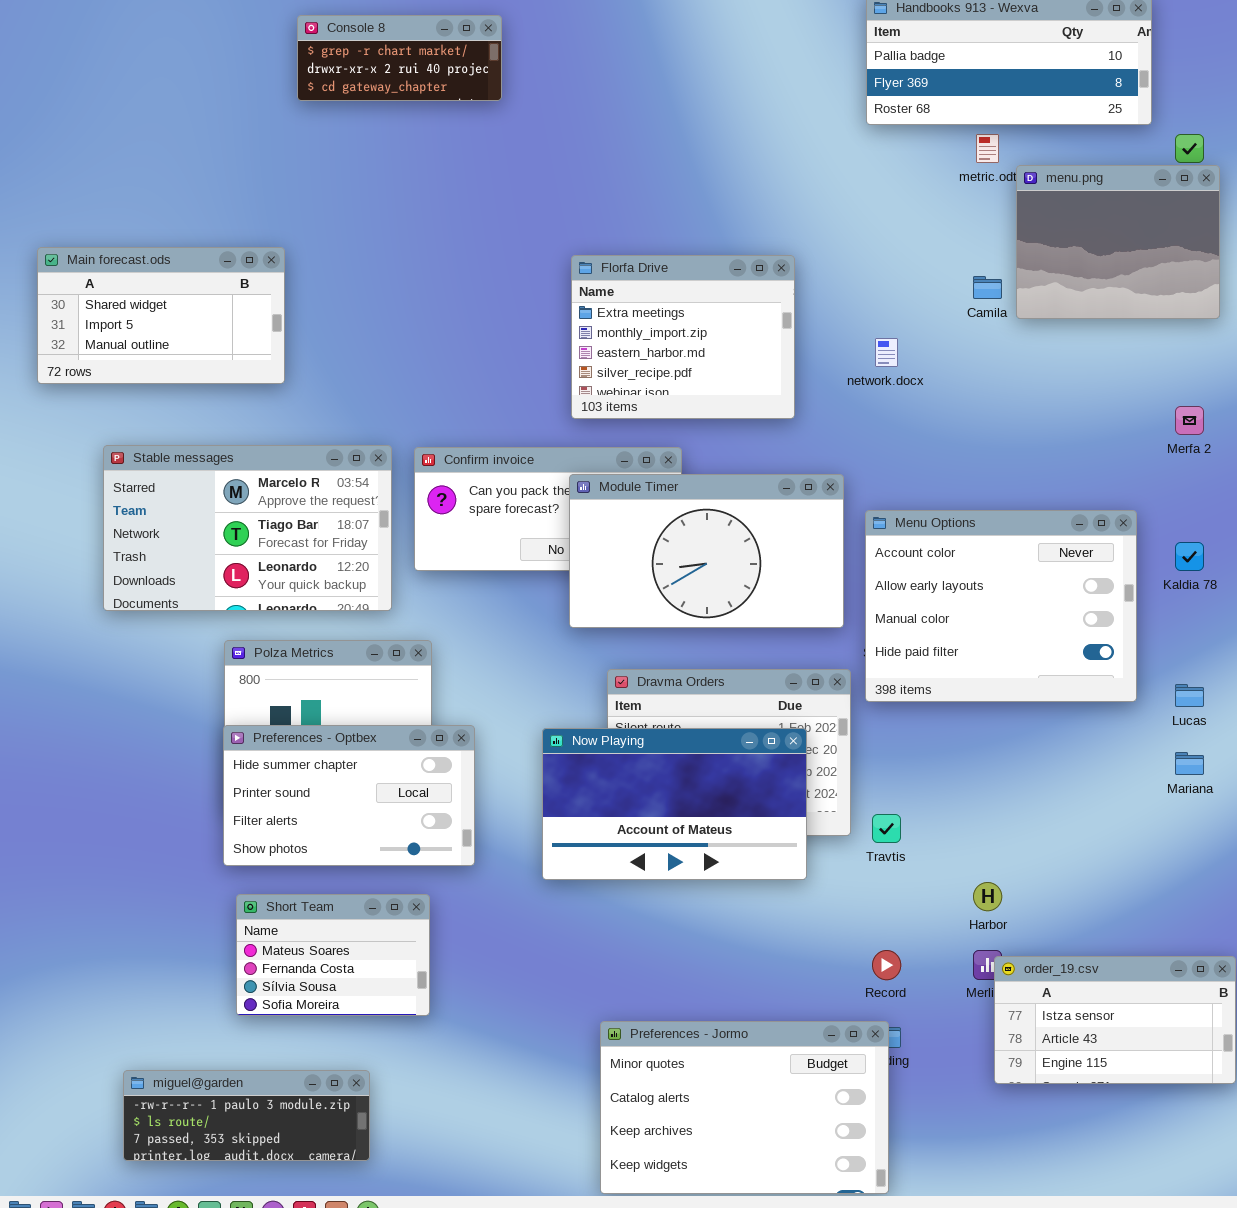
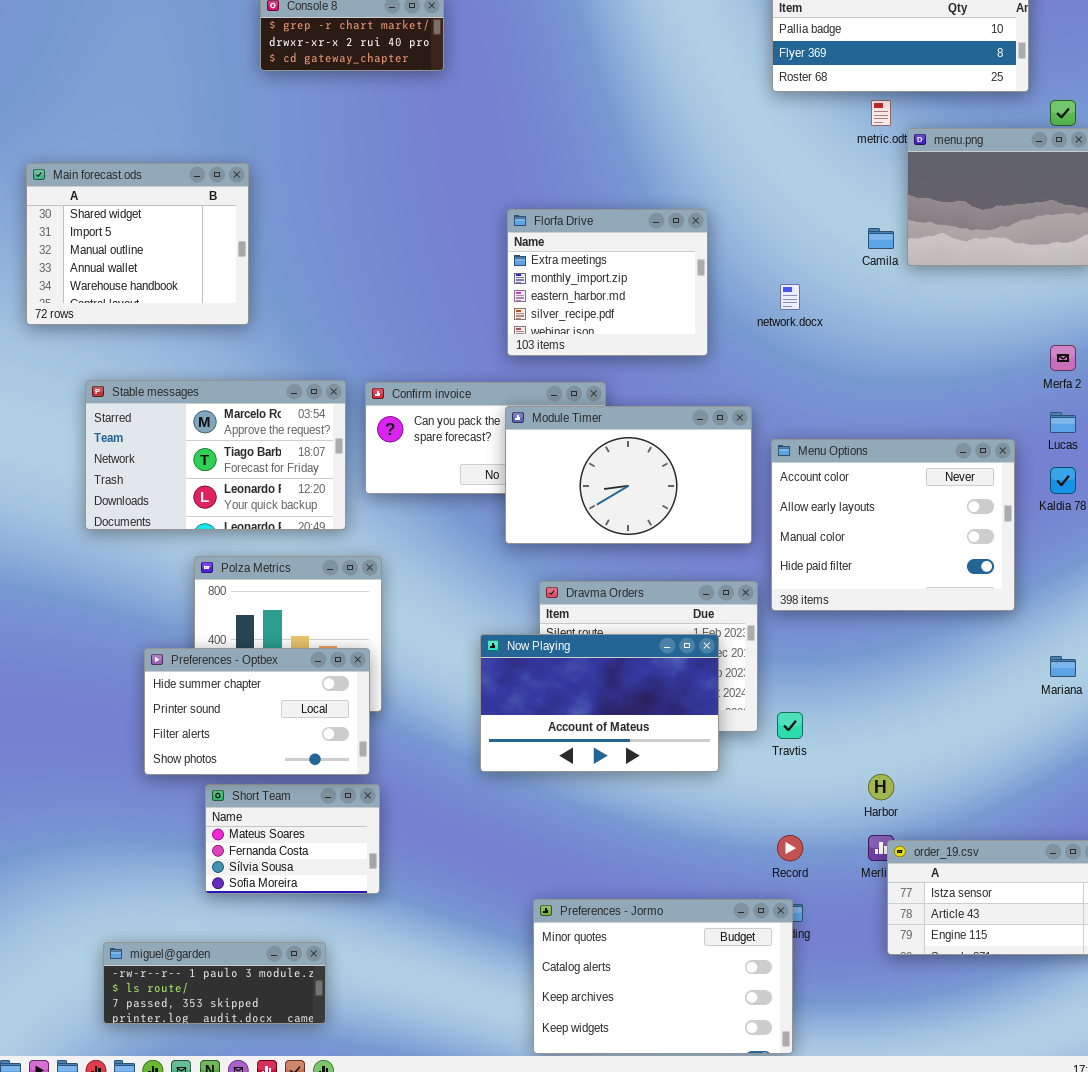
Main forecast.ods: [37,247,285,384] -> [26,163,249,325], resized
Lucas: [1175,684,1204,707] -> [1050,412,1076,433], moved
Preferences - Optbex: [223,725,475,866] -> [144,648,370,775], moved

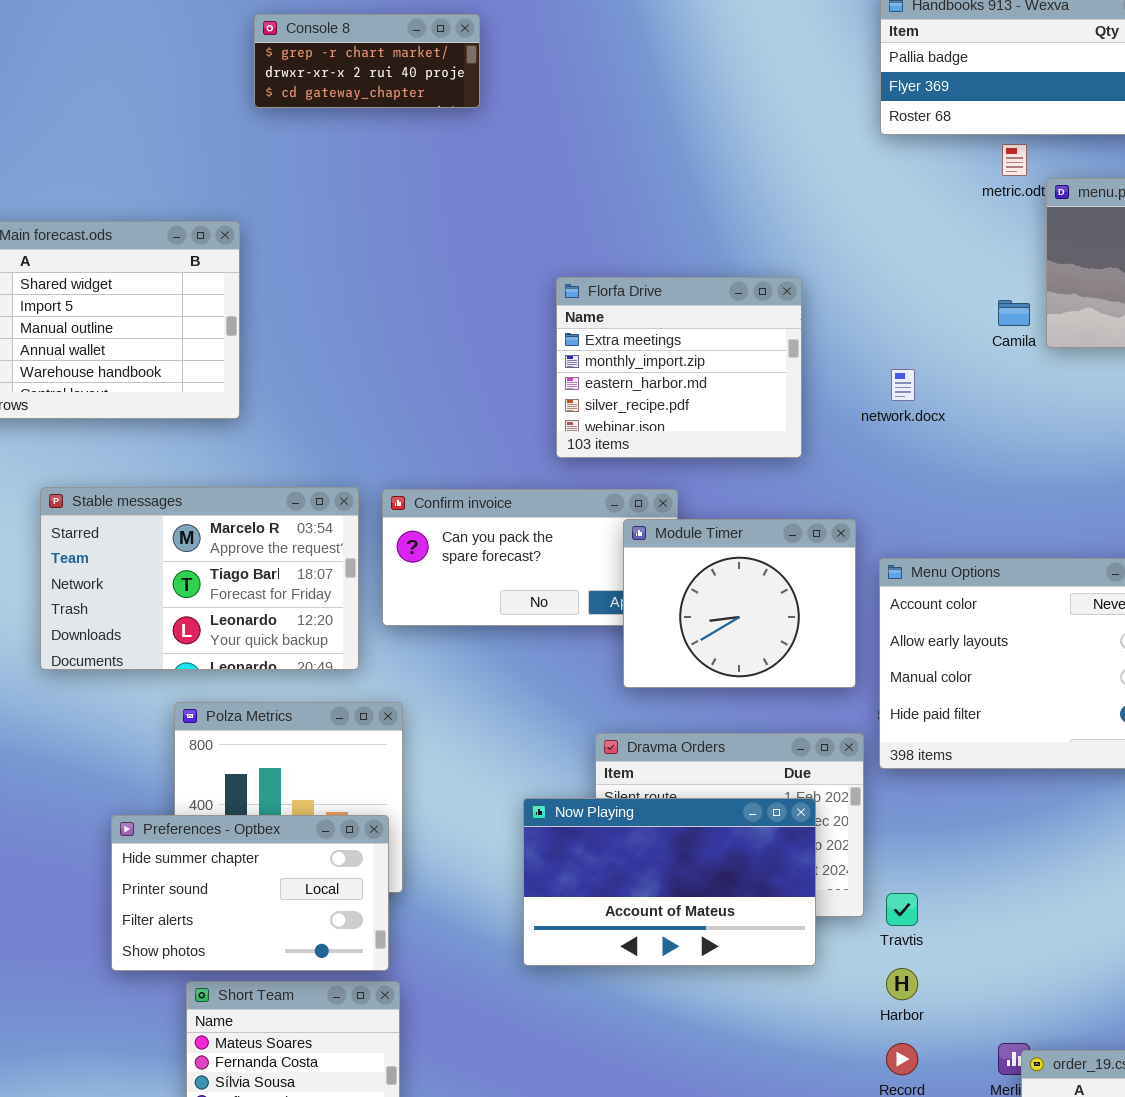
Module Timer: [505,406,752,544] -> [623,519,856,688], resized
Harbor: [868,774,894,800] -> [886,968,918,1000], moved

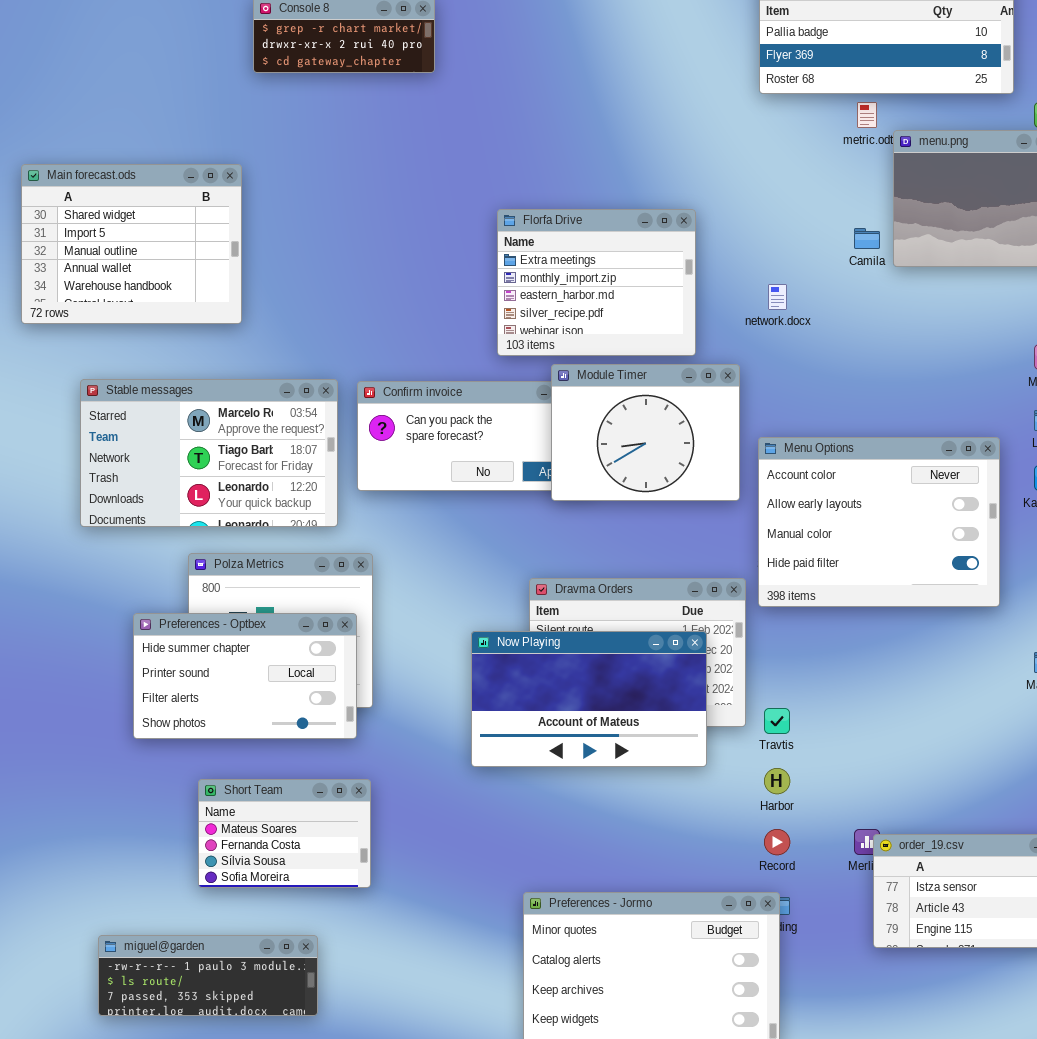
Module Timer: [623,519,856,688] -> [551,364,740,501], moved
Preferences - Optbex: [111,815,389,971] -> [133,613,357,739], moved

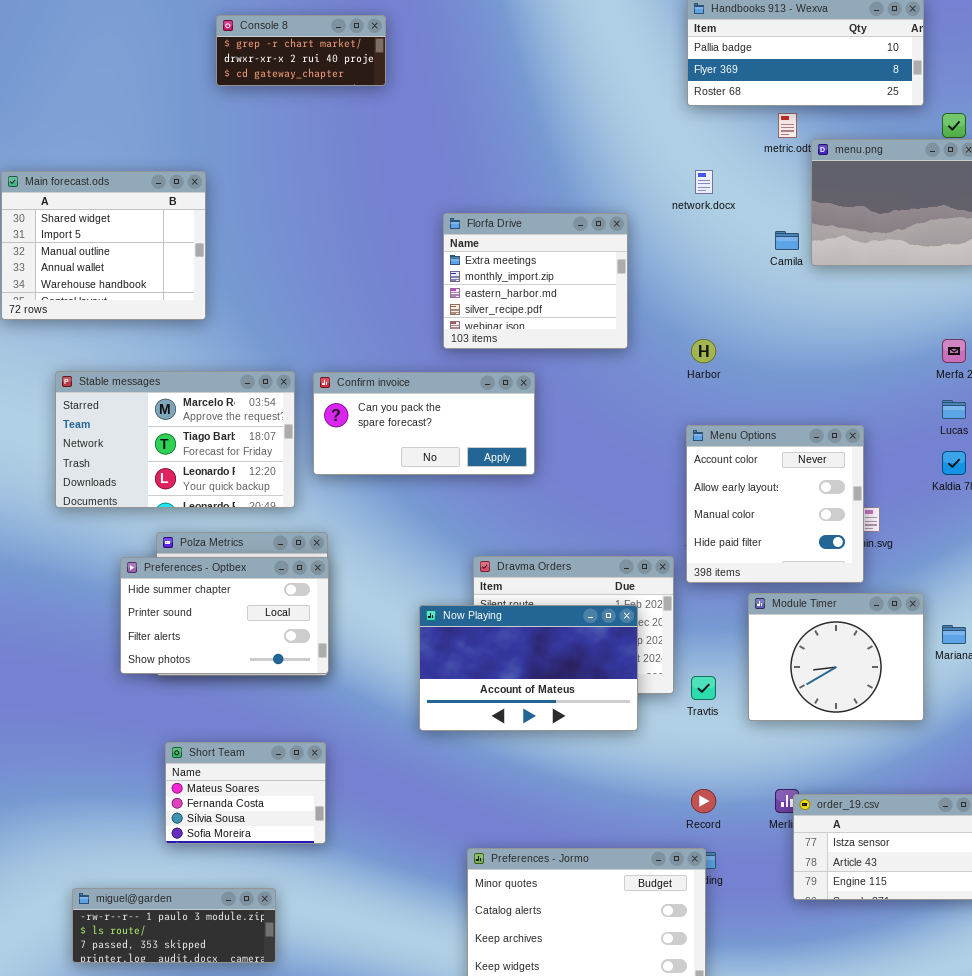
network.docx: [768,284,787,310] -> [695,170,713,194], moved
Module Timer: [551,364,740,501] -> [748,593,924,721], moved
Menu Options: [758,437,1000,607] -> [686,425,864,583], resized
Preferences - Optbex: [133,613,357,739] -> [120,557,329,674], moved
Harbor: [764,768,790,794] -> [691,339,716,363], moved

